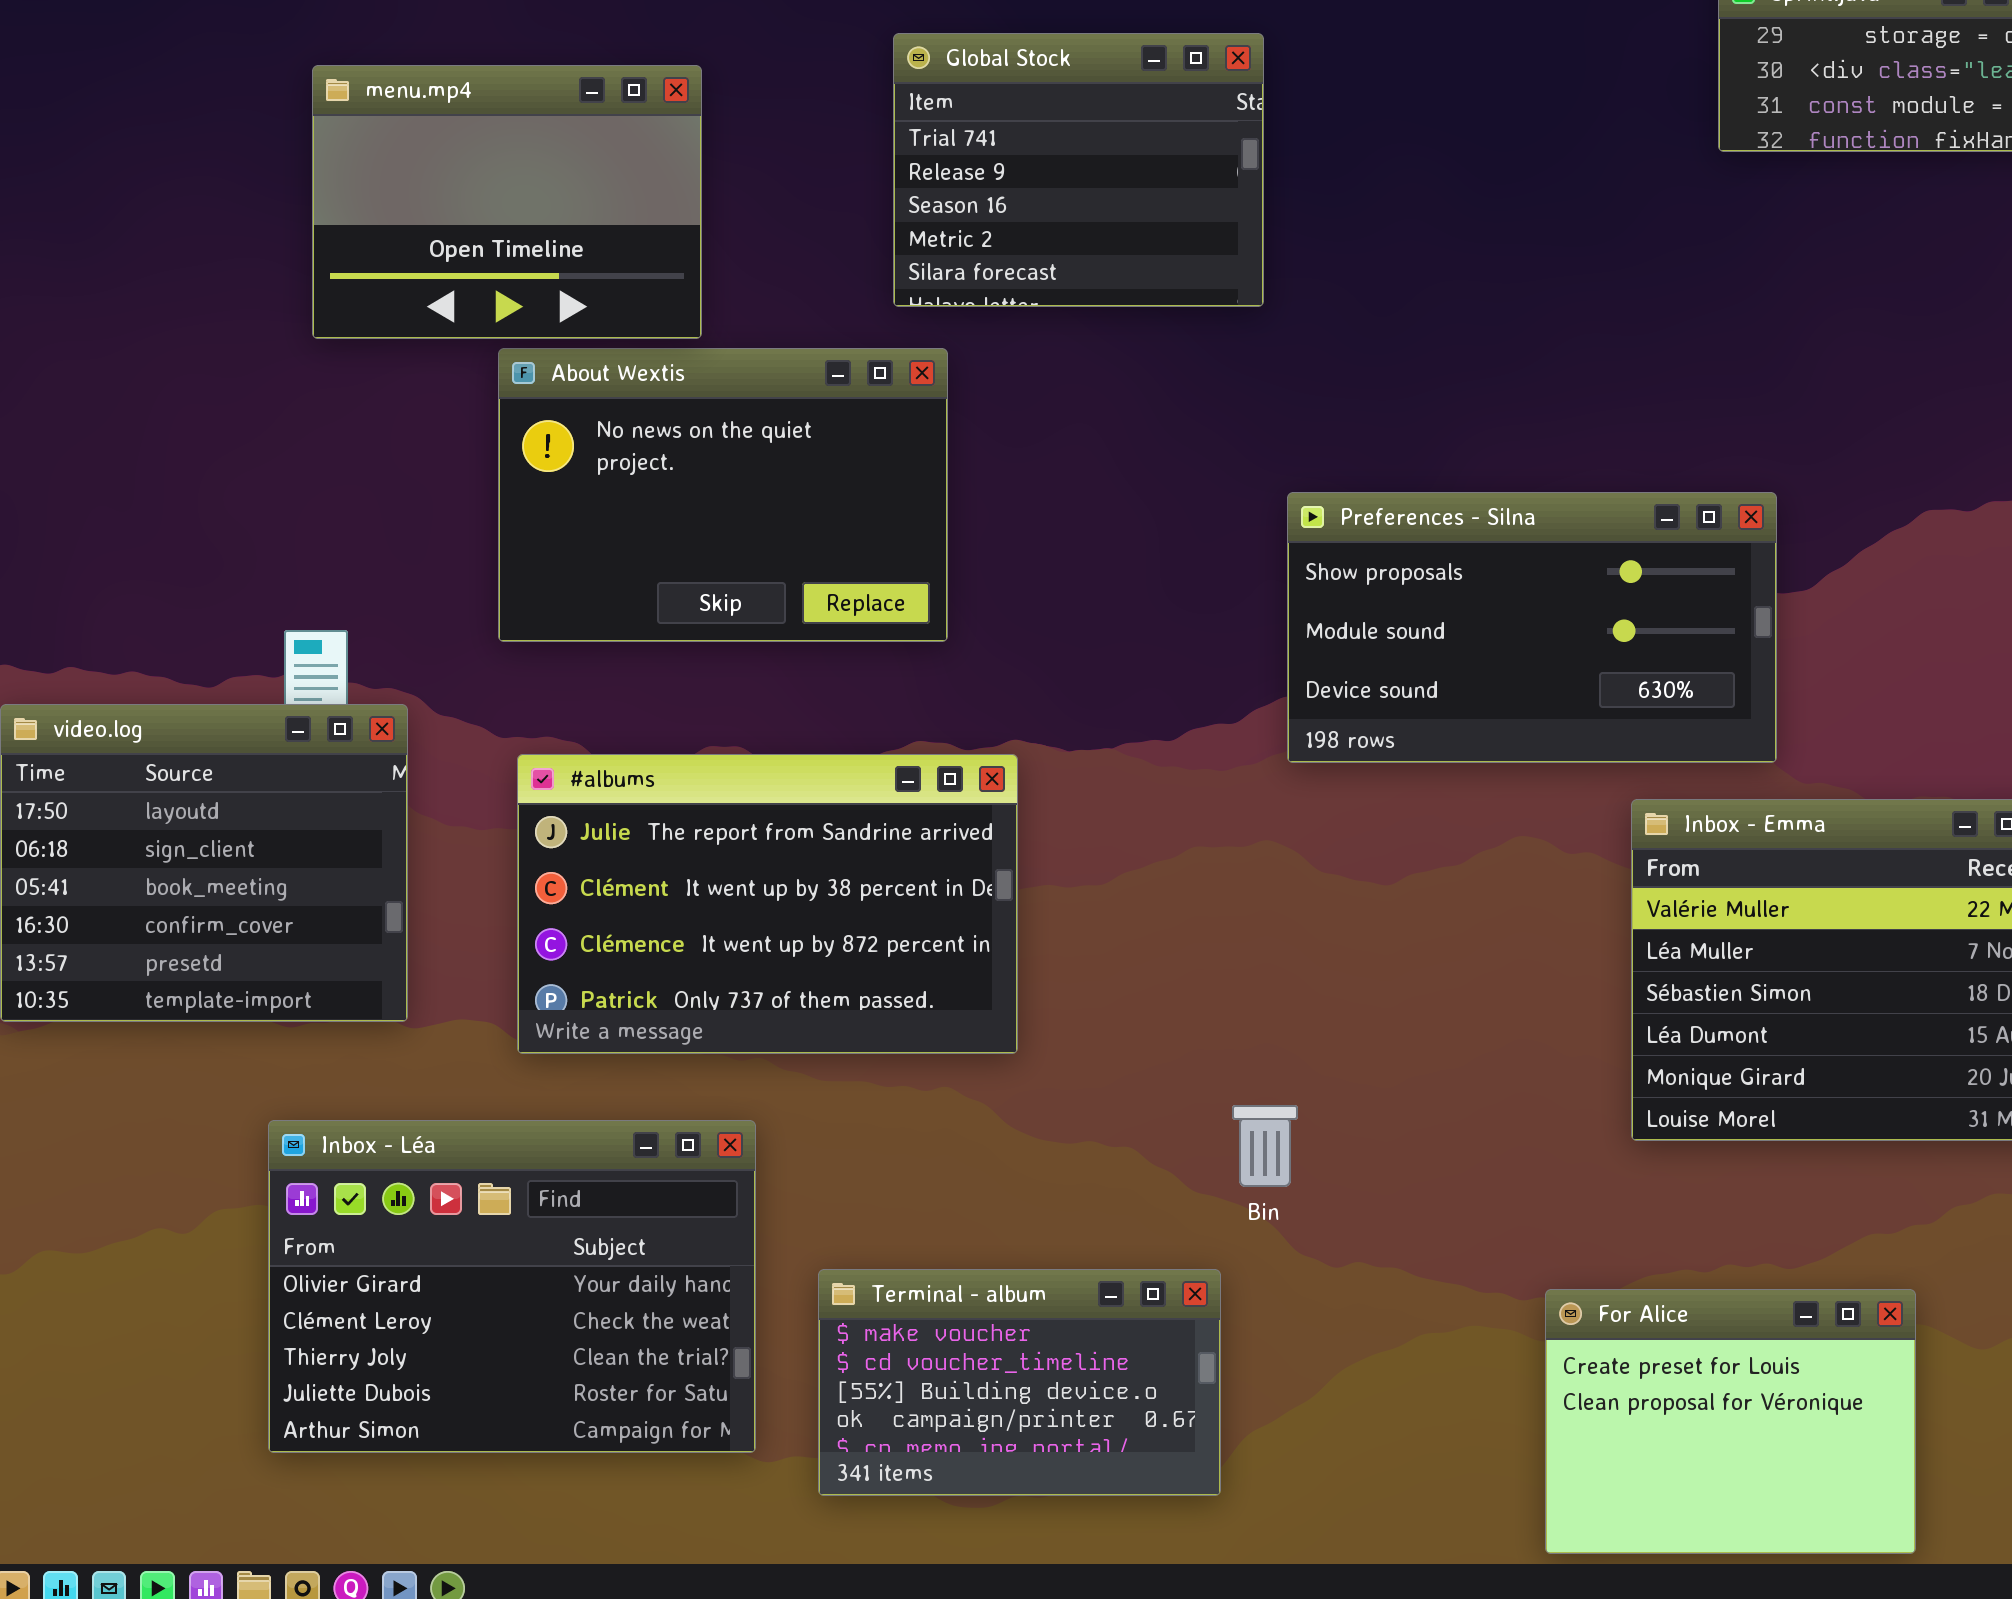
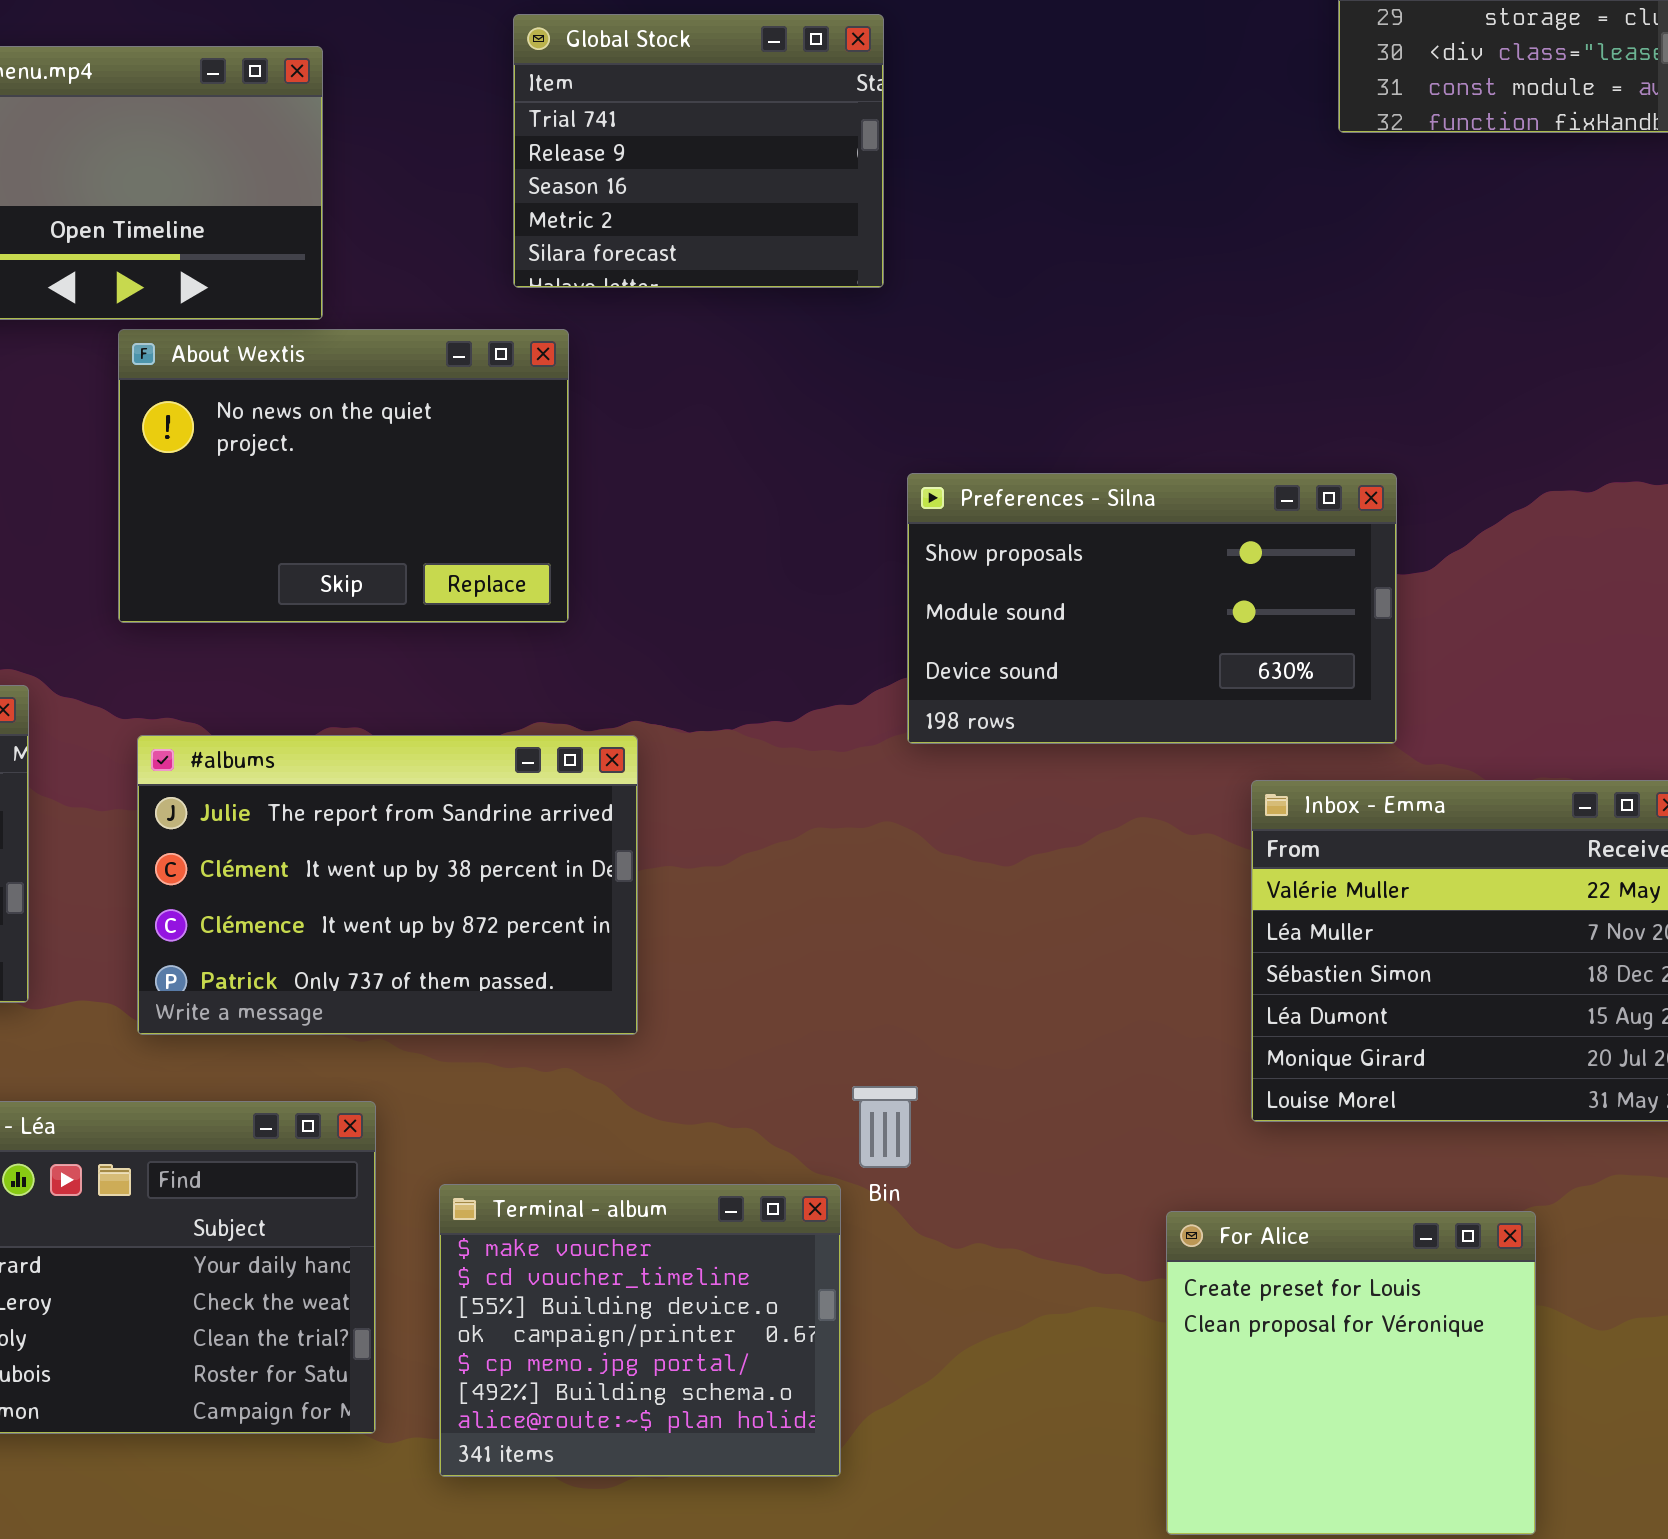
Terminal - album: [818,1269,1221,1496] -> [439,1184,841,1477], resized
For Alice: [1545,1289,1916,1554] -> [1166,1211,1536,1535], resized

